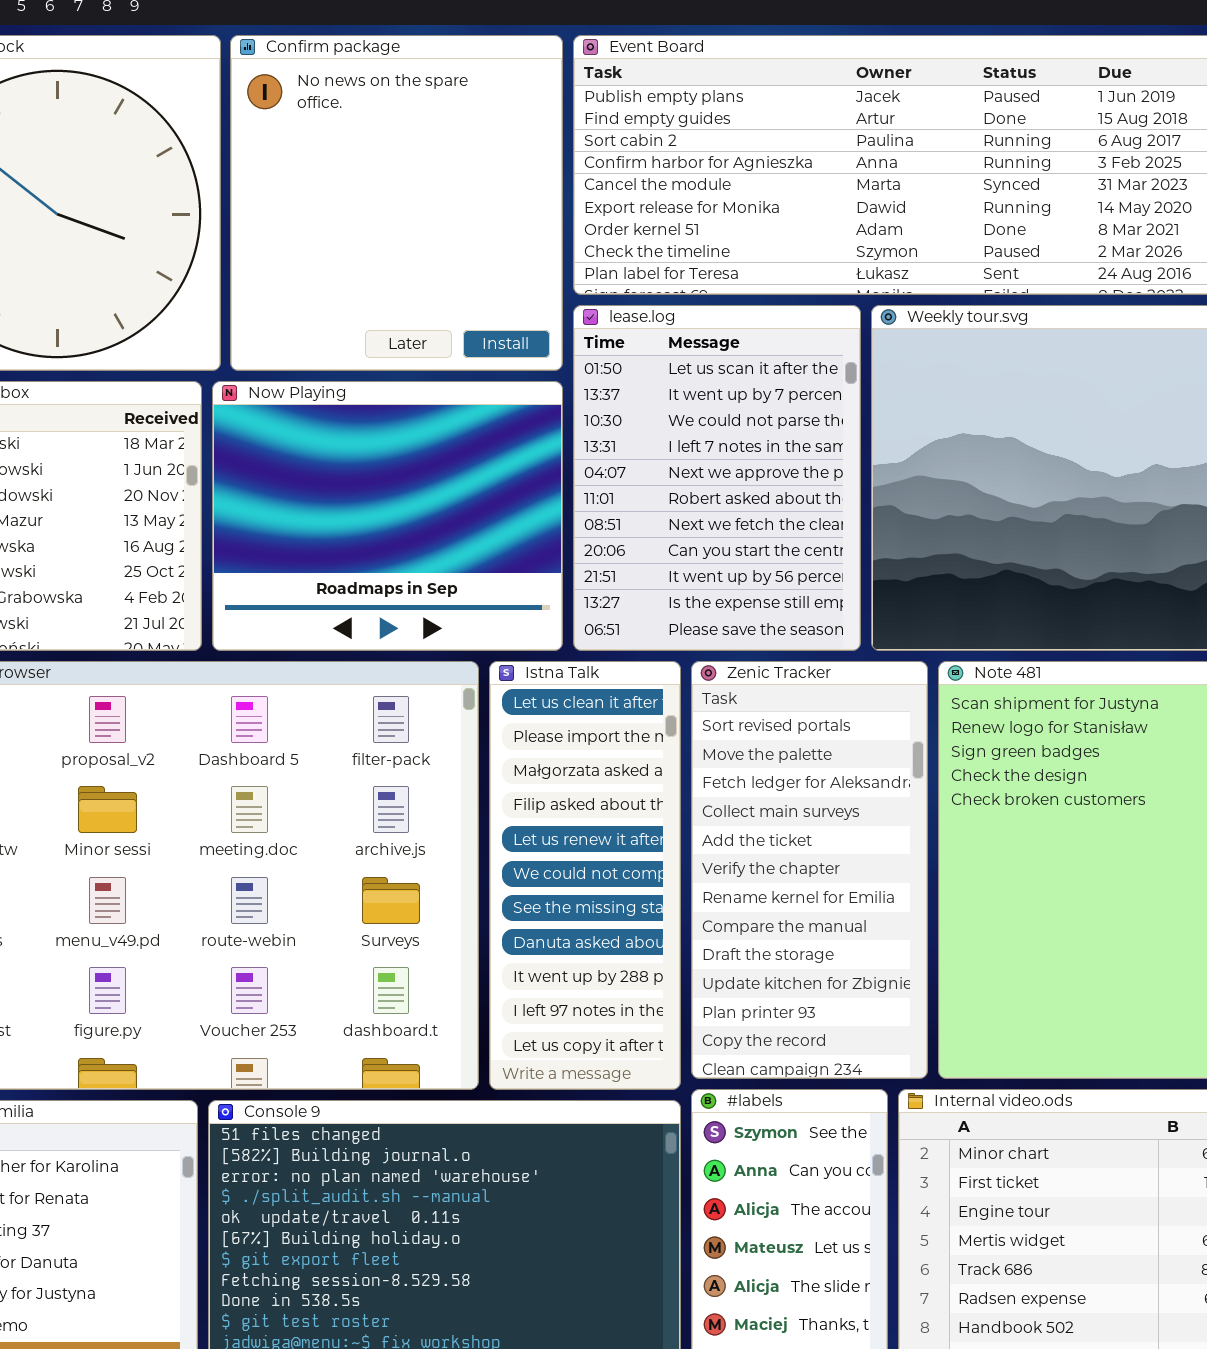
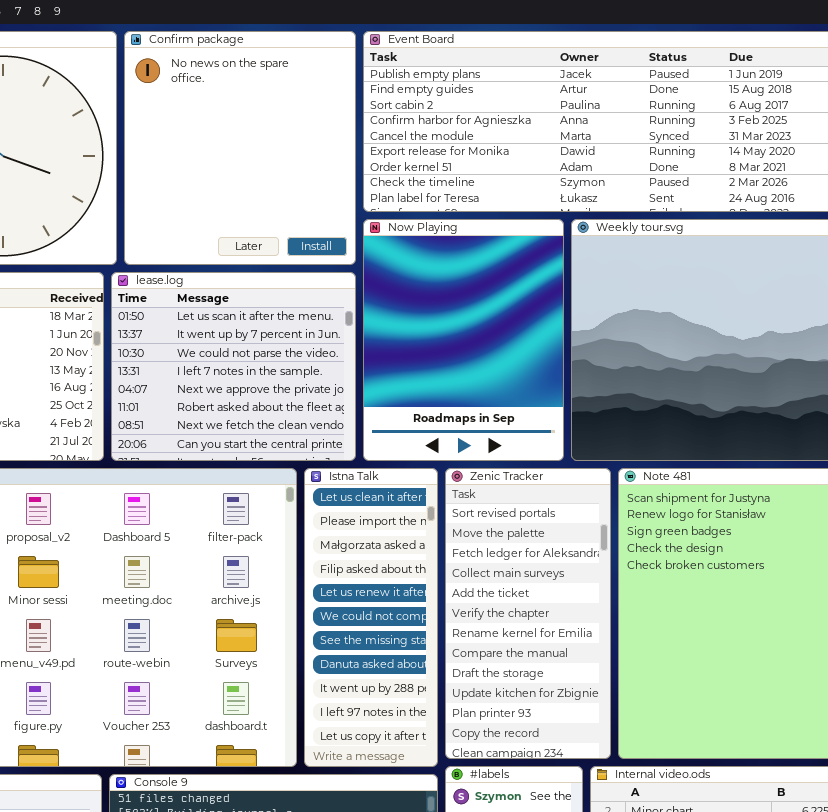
lease.log: [573,305,861,651] -> [111,272,356,461], moved, resized
Now Playing: [212,381,563,651] -> [363,219,564,461], moved, resized

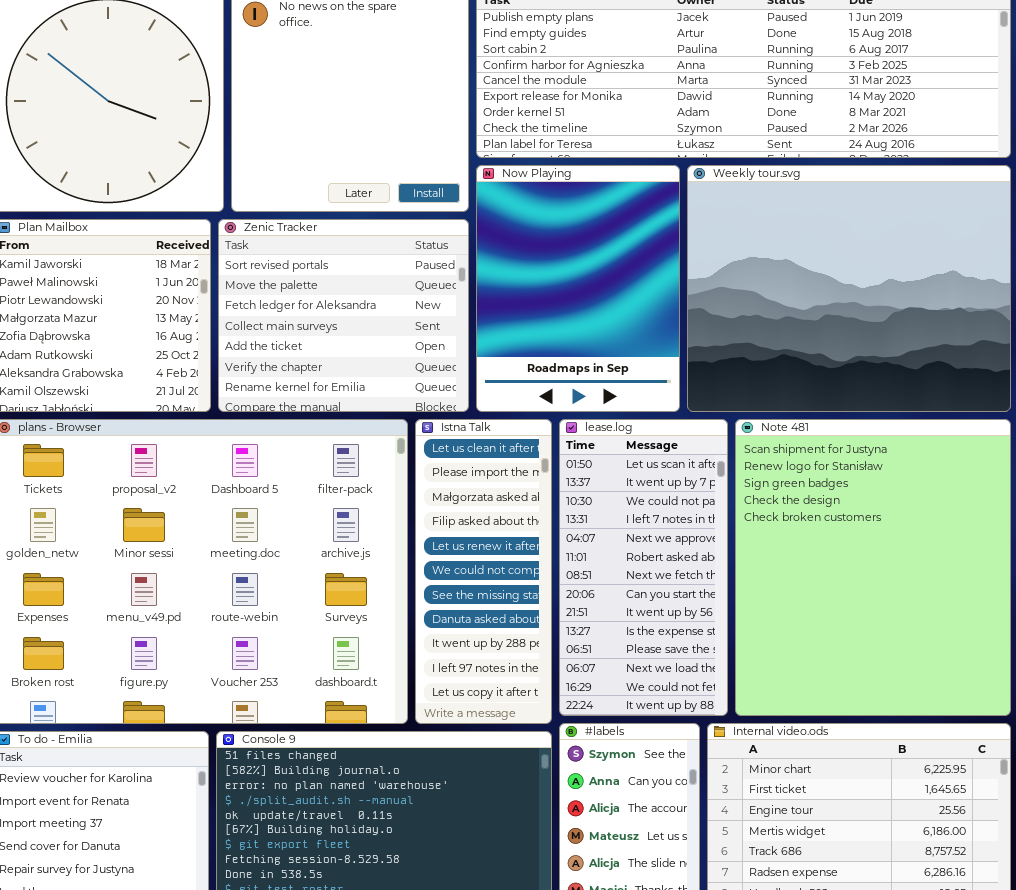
lease.log: [111,272,356,461] -> [559,419,728,716], moved, resized
Zenic Tracker: [445,468,611,759] -> [218,219,469,412], moved, resized

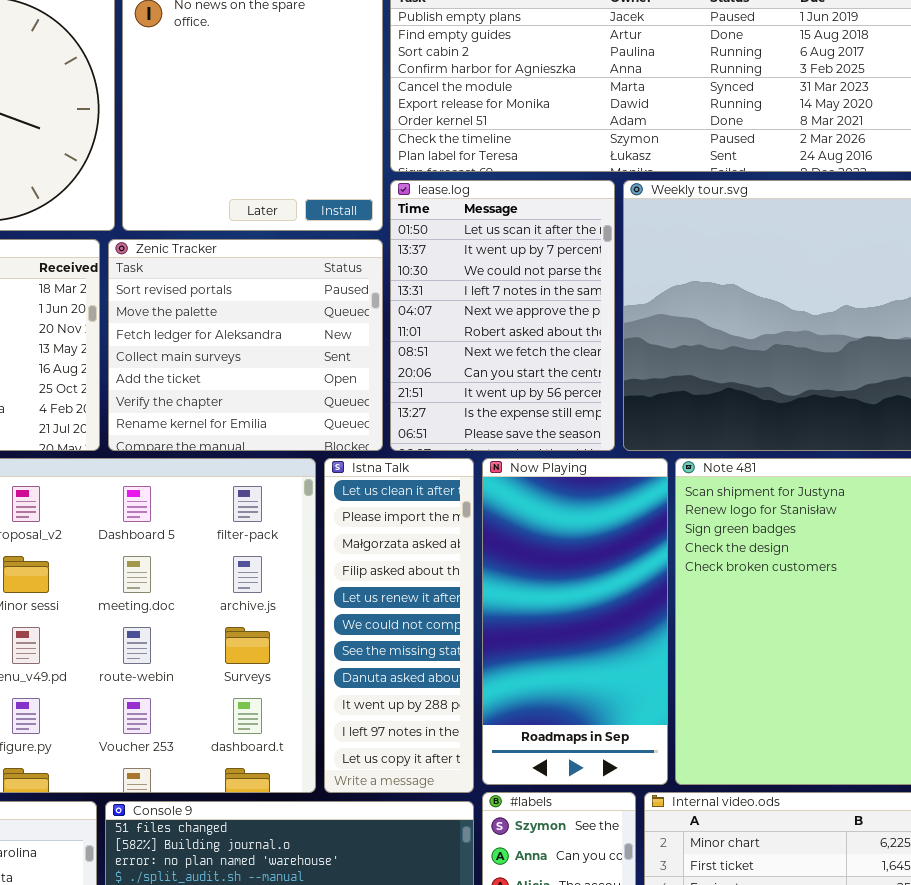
Now Playing: [476,165,680,412] -> [482,458,668,785], moved, resized
lease.log: [559,419,728,716] -> [390,180,615,451], moved, resized

